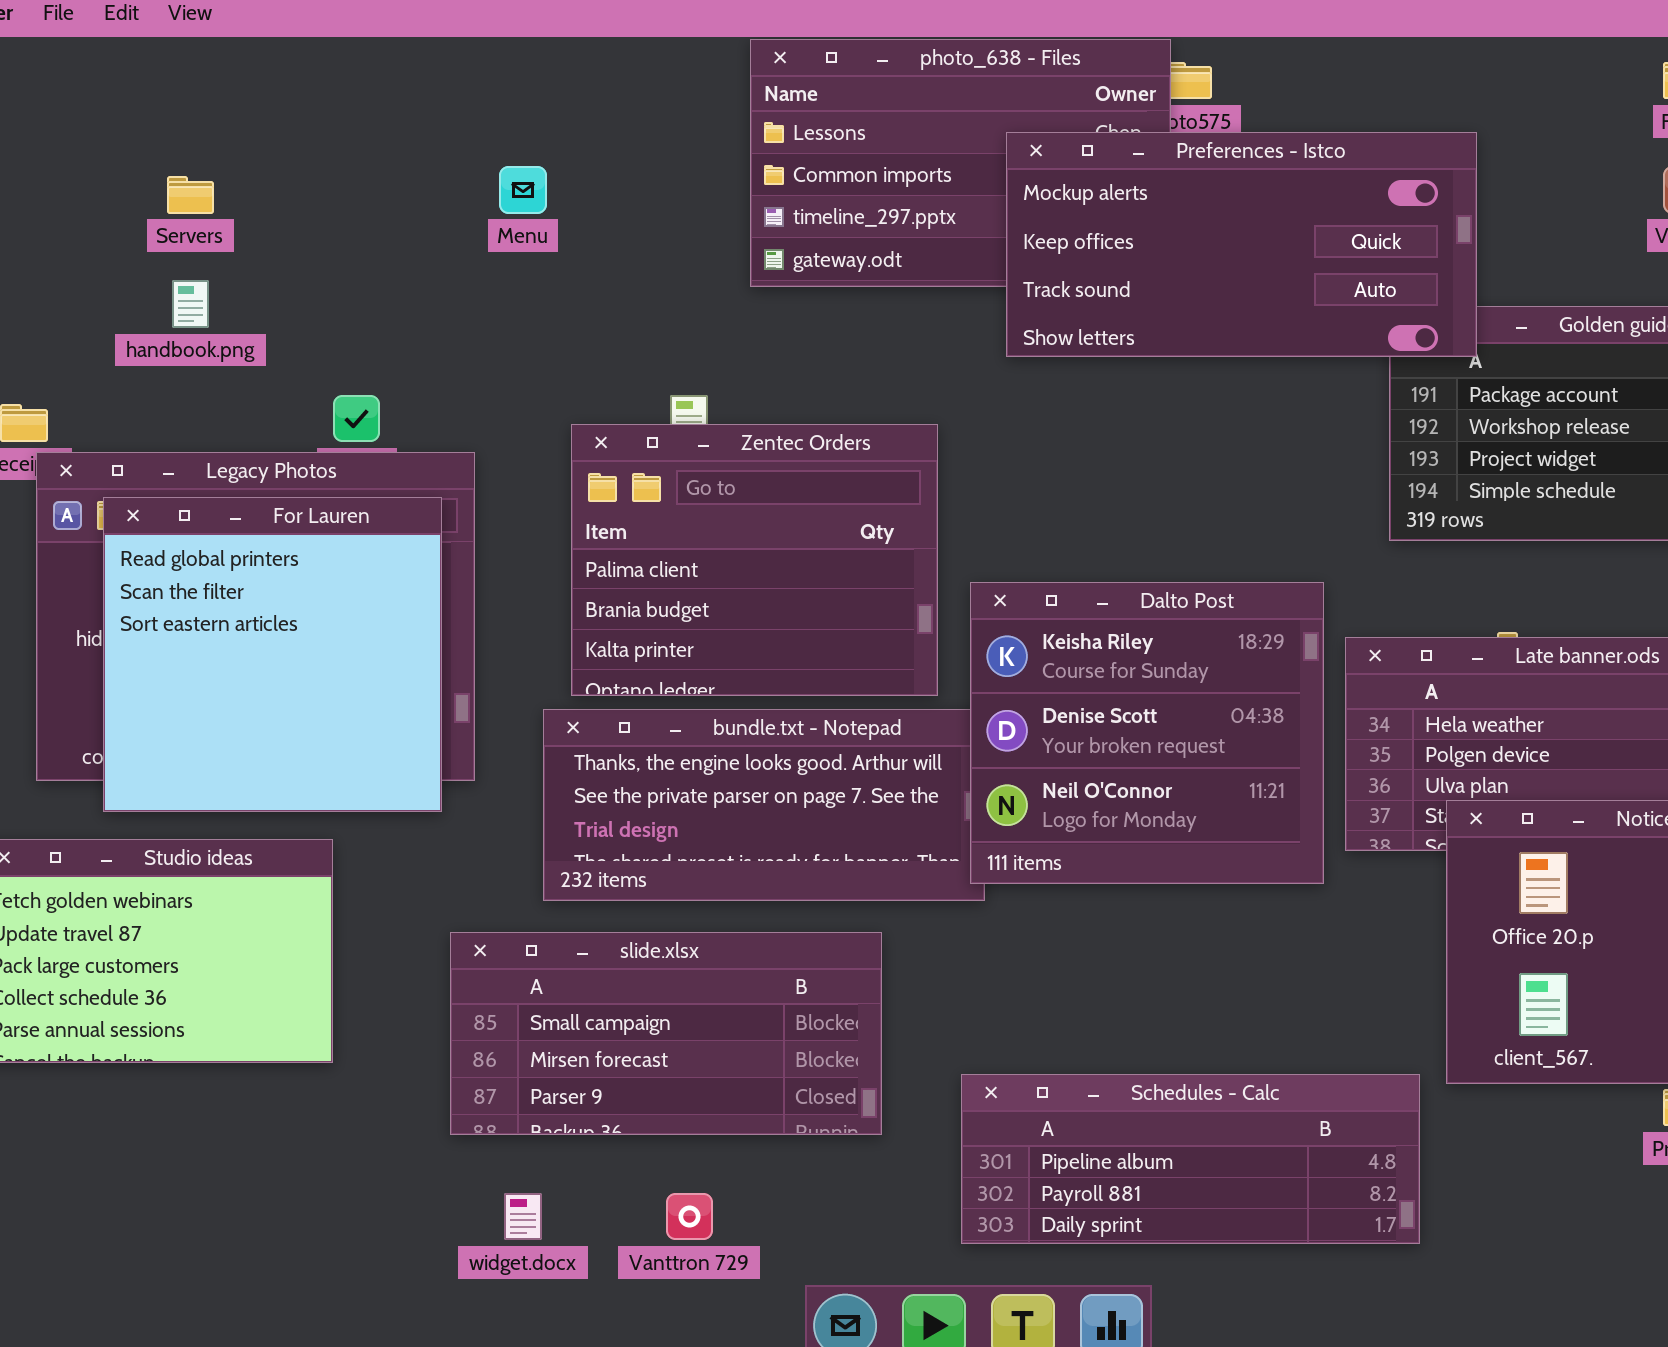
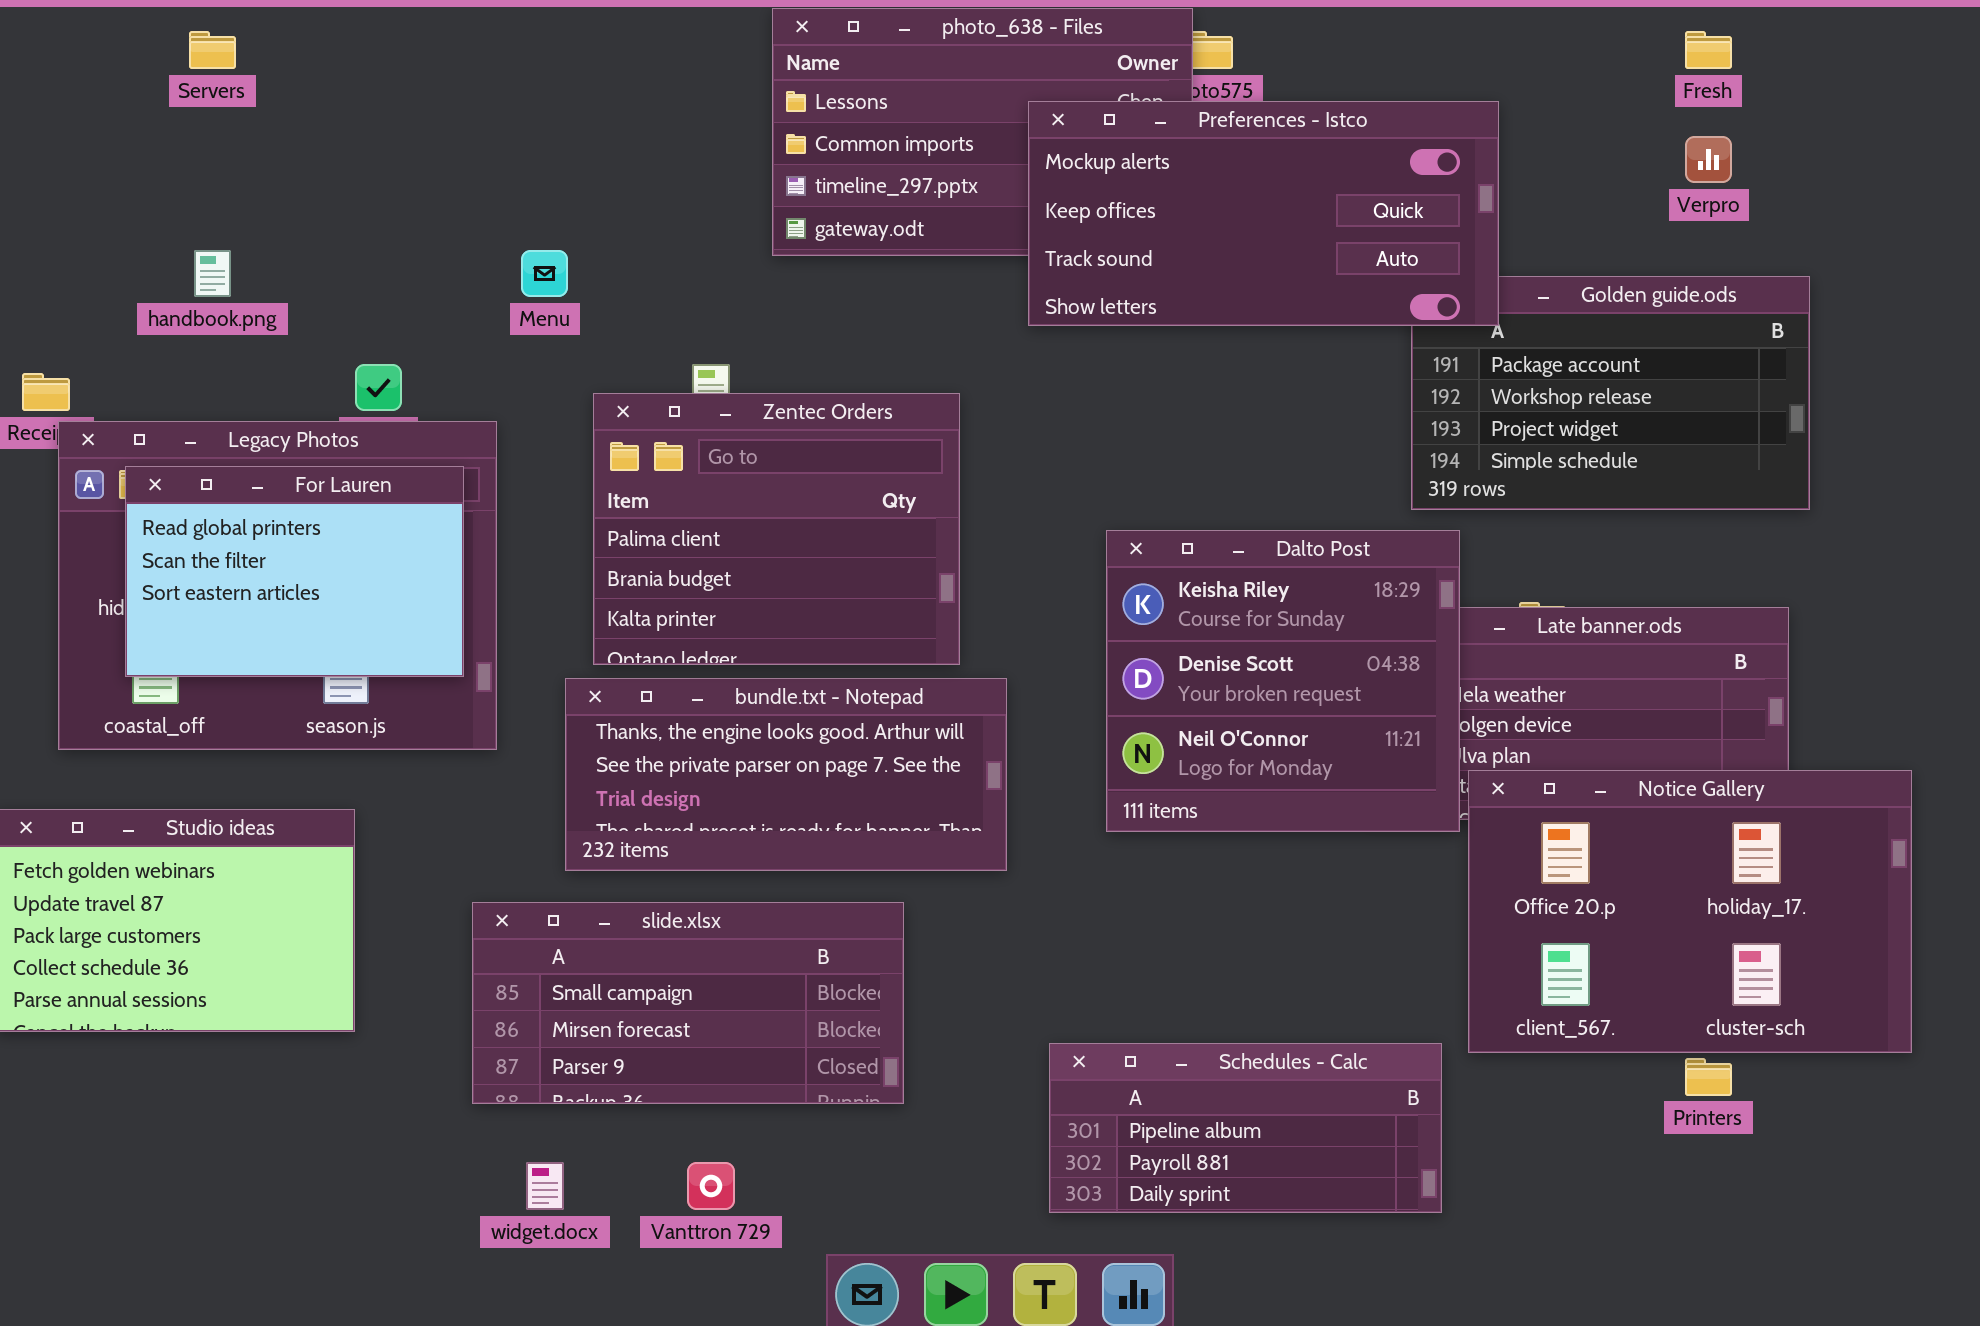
Menu: [499,166,547,214] -> [521,250,568,297], moved
Servers: [167,176,214,214] -> [189,31,236,69], moved
For Lauren: [103,497,442,812] -> [125,466,464,677], resized
Dalto Post: [970,582,1324,884] -> [1106,530,1460,832], moved
Schedules - Calc: [961,1074,1420,1244] -> [1049,1043,1442,1213], resized

